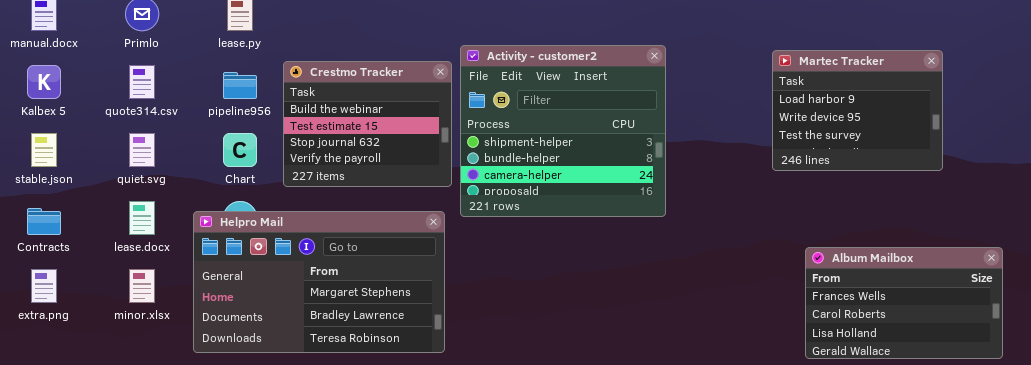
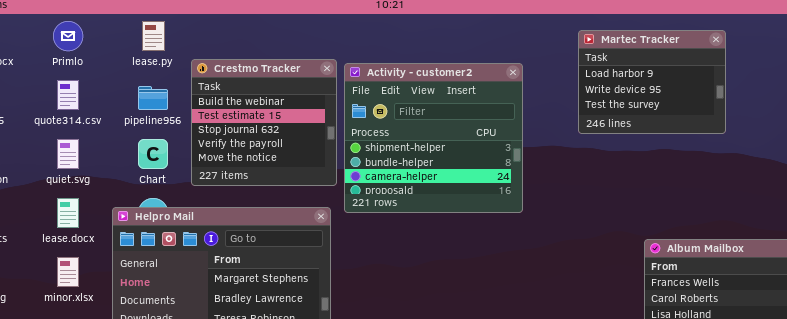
Martec Tracker: [772,50,943,171] -> [578,30,726,134], moved
Crestmo Tracker: [283,61,452,187] -> [191,59,337,186], resized

